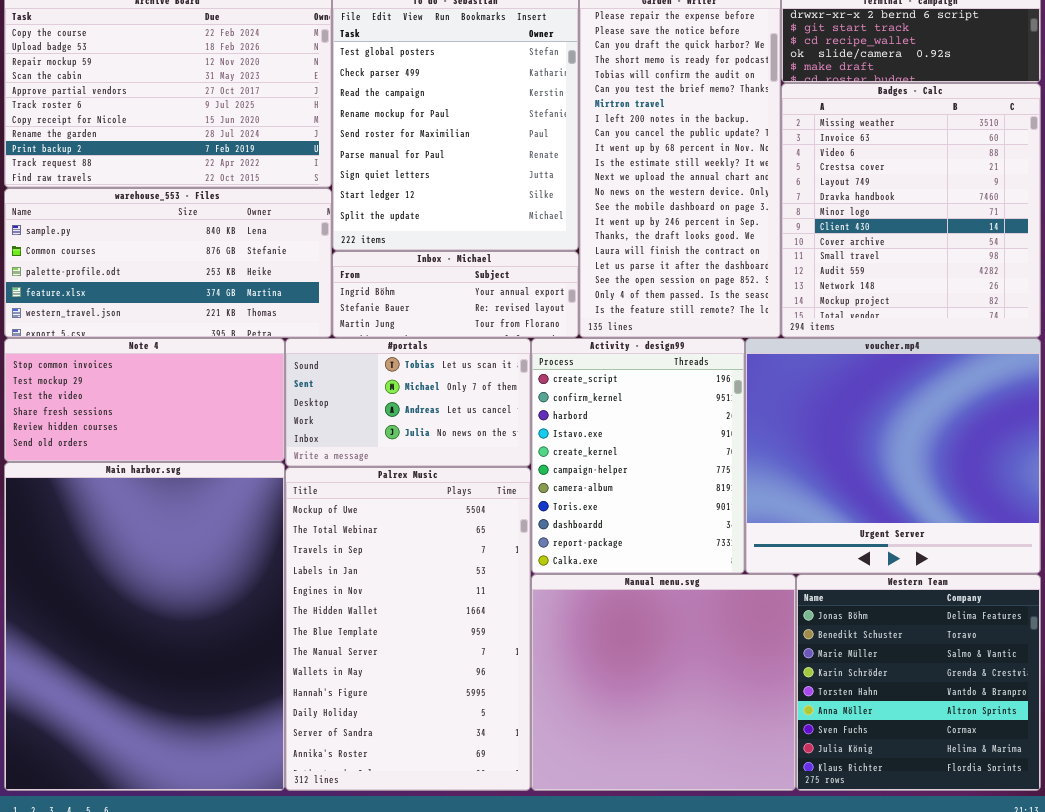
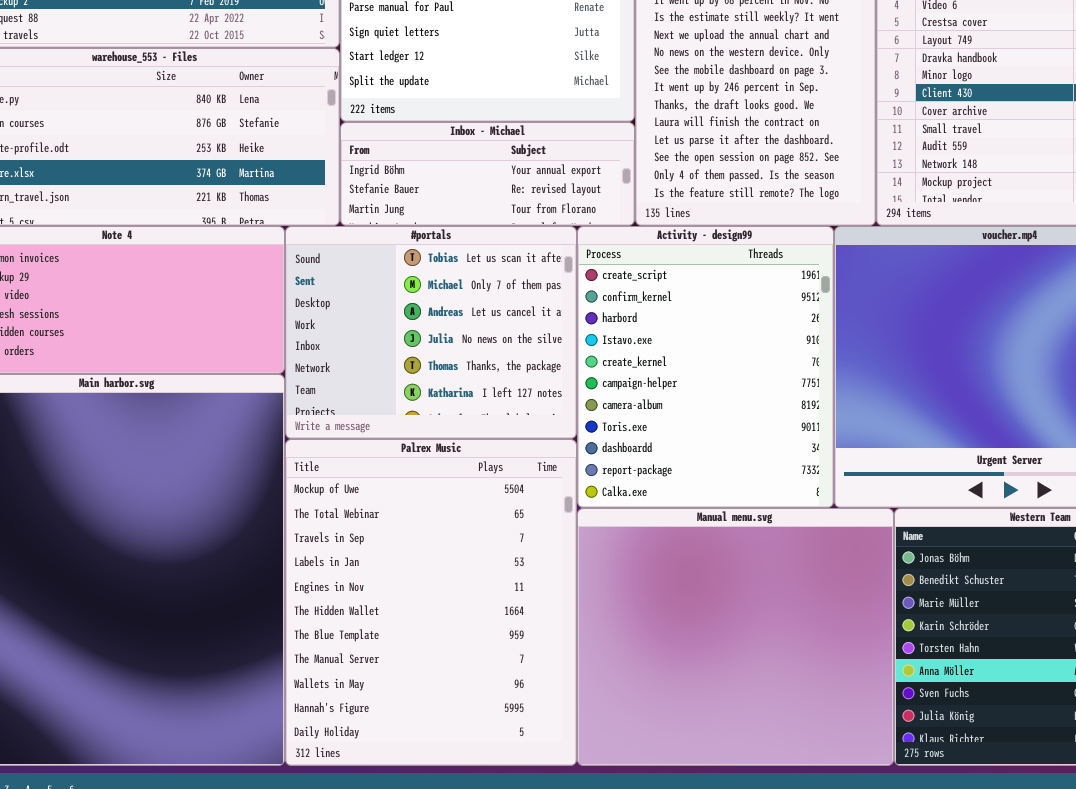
#portals: [285,338,531,467] -> [285,226,577,439], resized
Palrex Music: [285,467,531,791] -> [285,439,577,766], resized

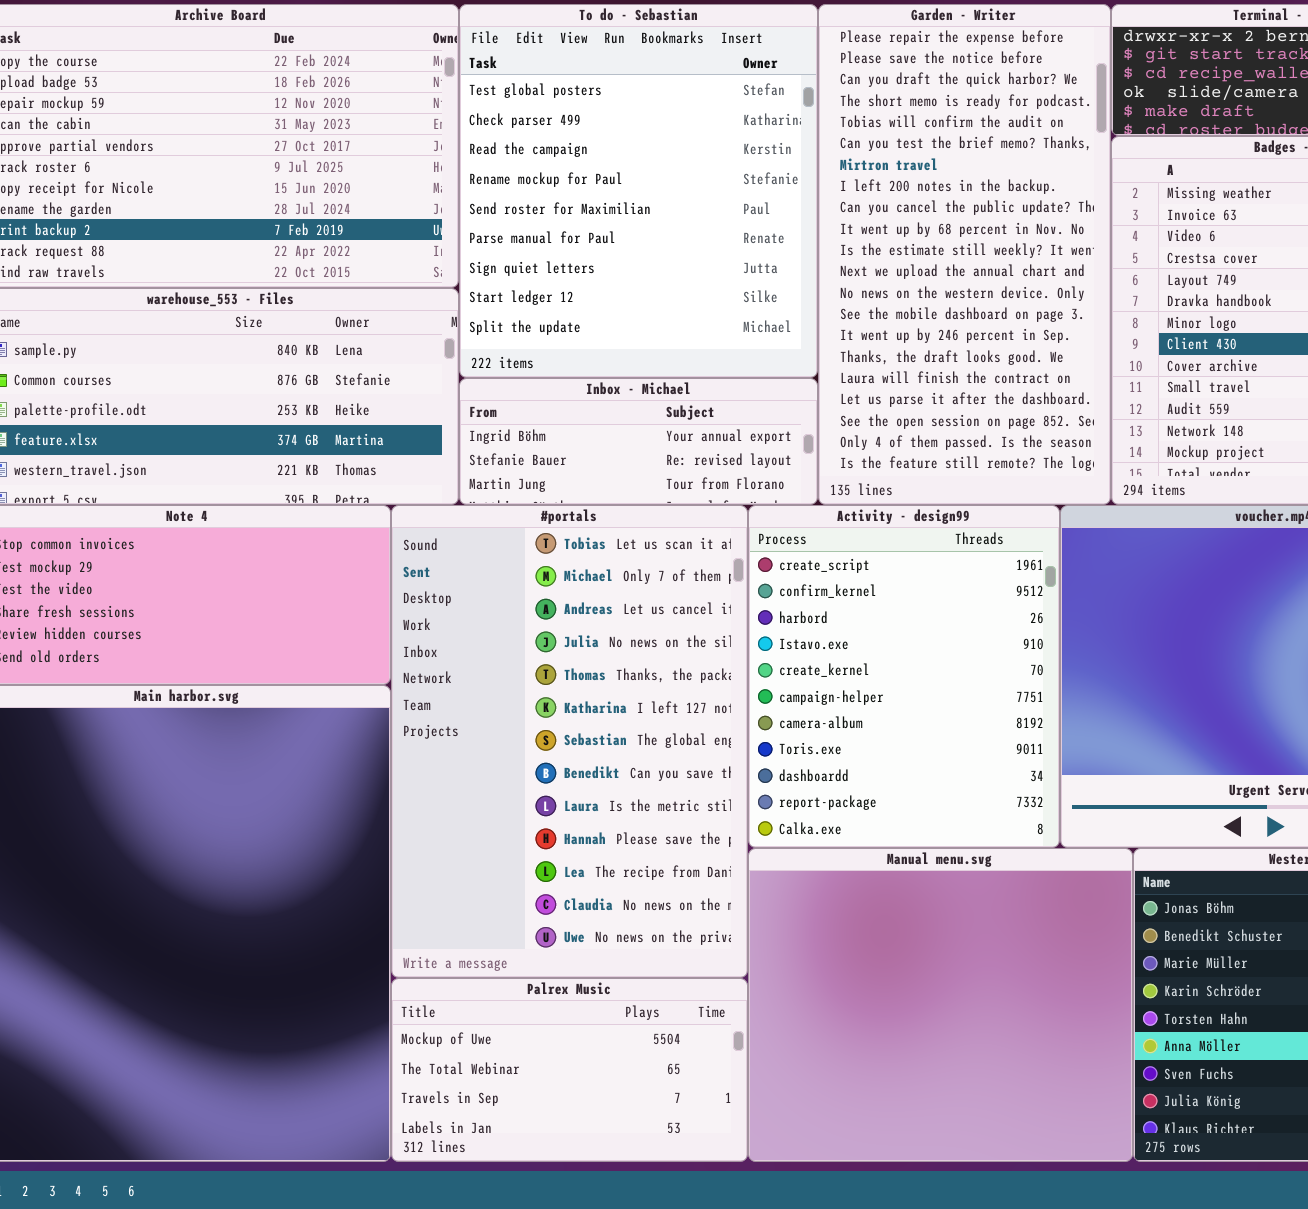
#portals: [285,226,577,439] -> [391,505,748,978], resized
Palrex Music: [285,439,577,766] -> [391,978,748,1162], resized

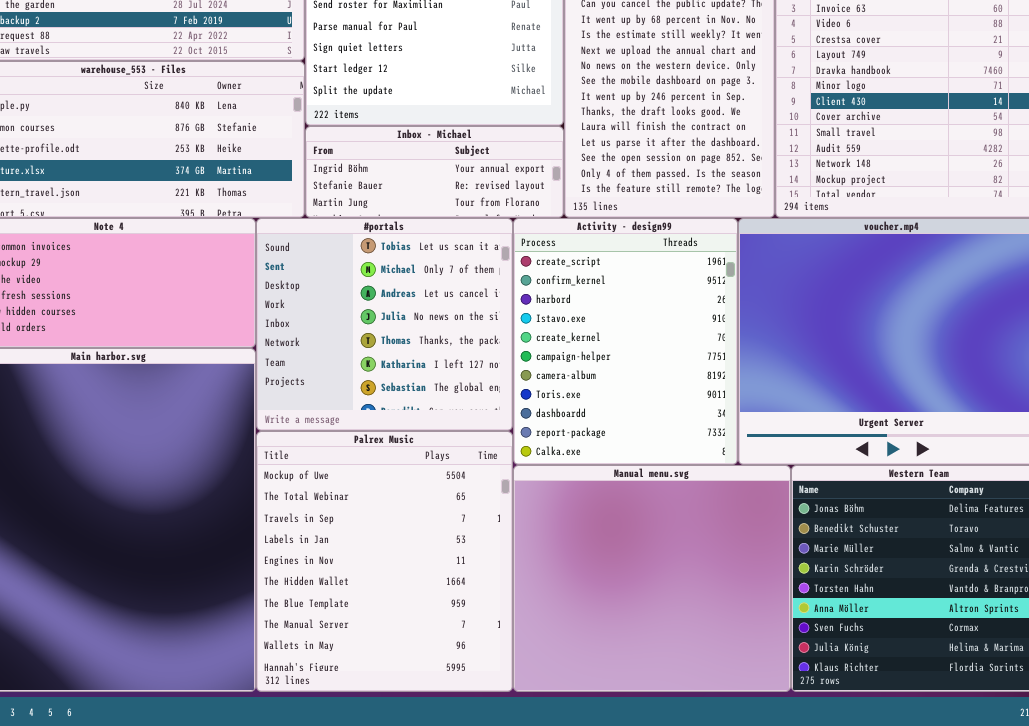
#portals: [391,505,748,978] -> [256,218,513,431], resized
Palrex Music: [391,978,748,1162] -> [256,431,513,692], resized

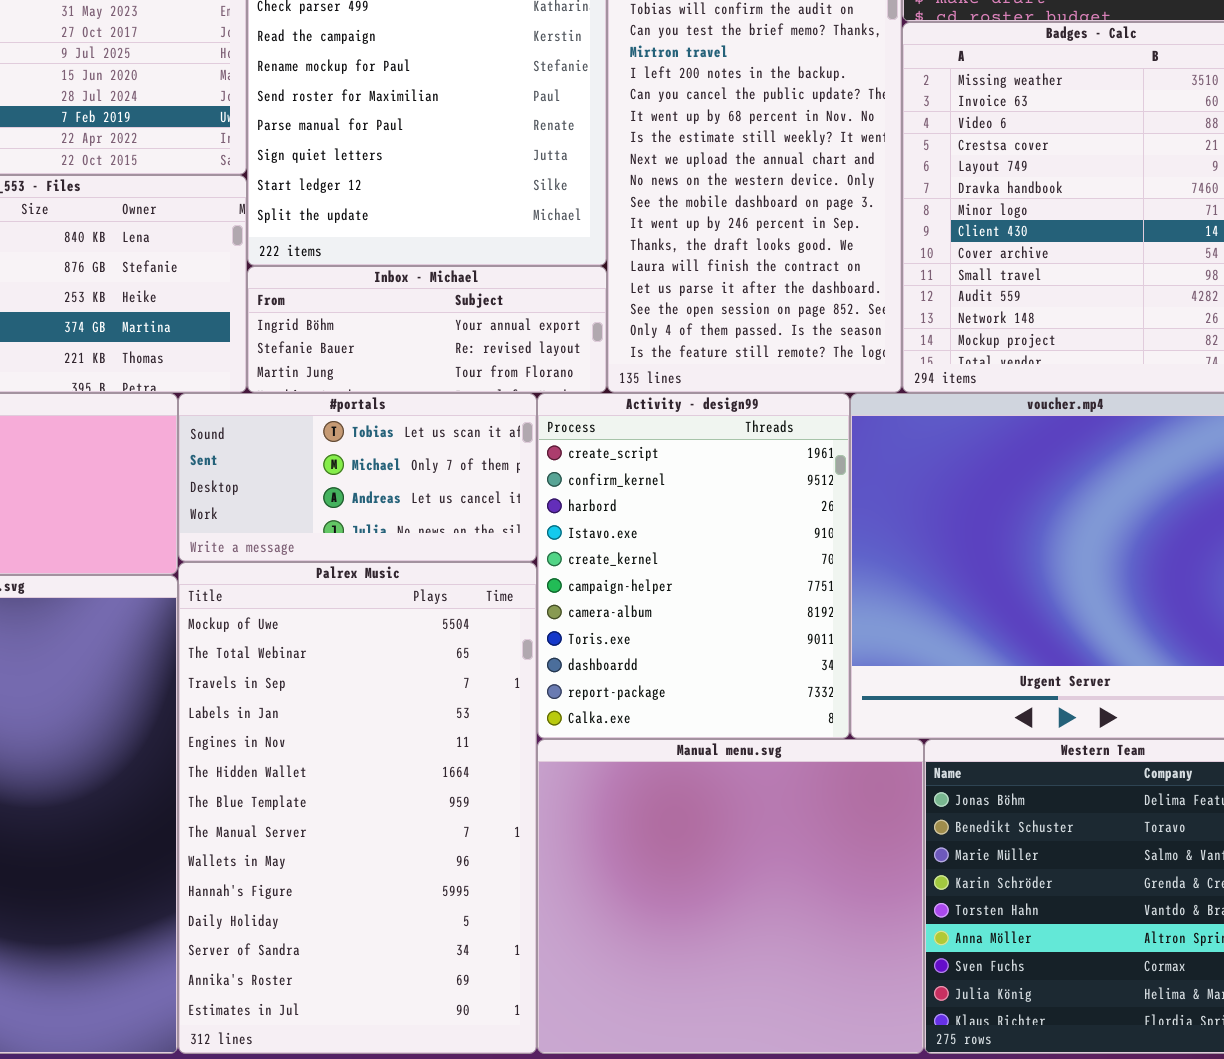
#portals: [256,218,513,431] -> [178,393,537,562], resized
Palrex Music: [256,431,513,692] -> [178,562,537,1054], resized

